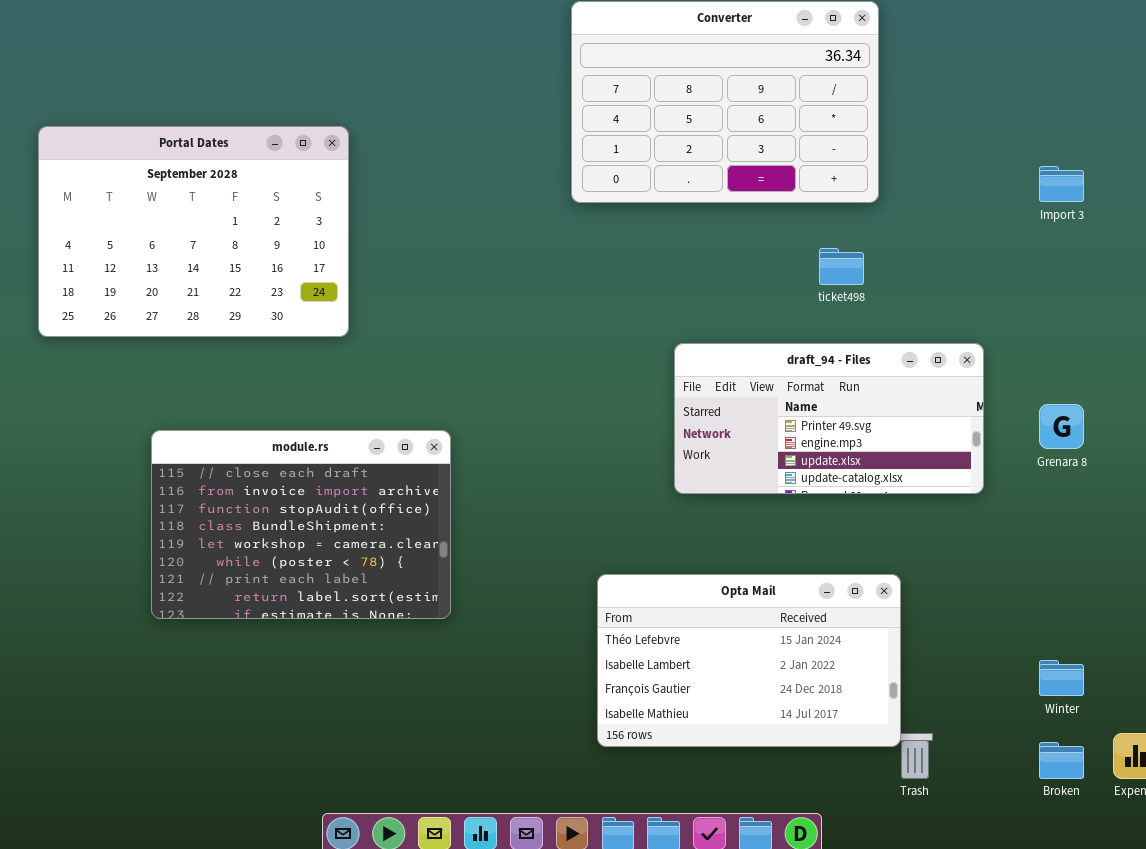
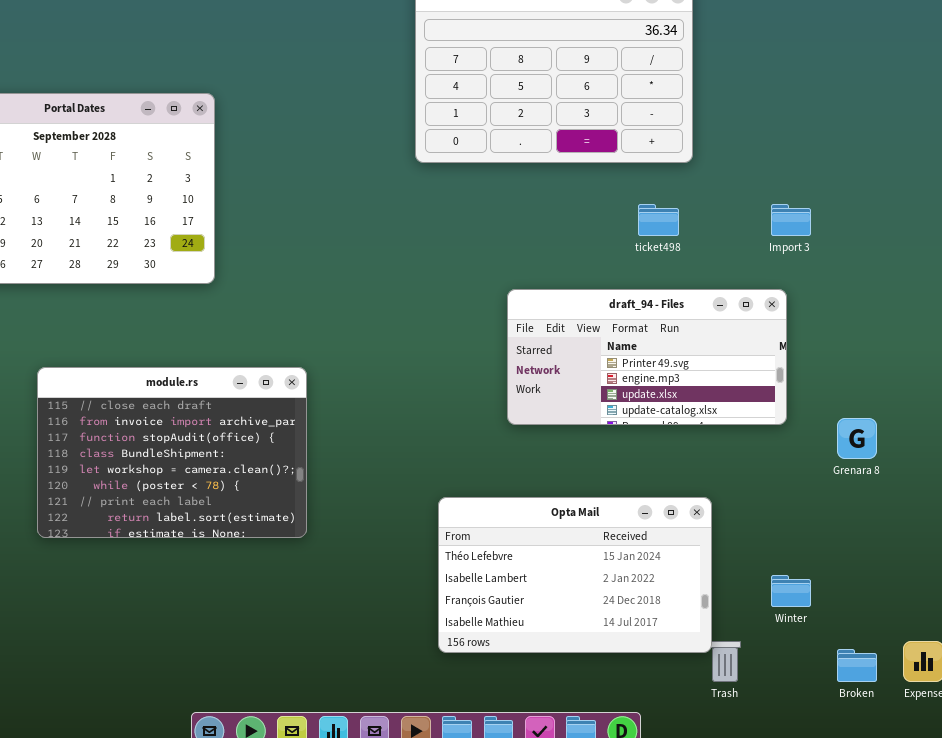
Import 3: [1039,166,1084,202] -> [771,204,811,236], moved
Grenara 8: [1039,404,1084,449] -> [837,418,877,459], moved
Winter: [1039,660,1084,696] -> [771,575,811,607], moved

